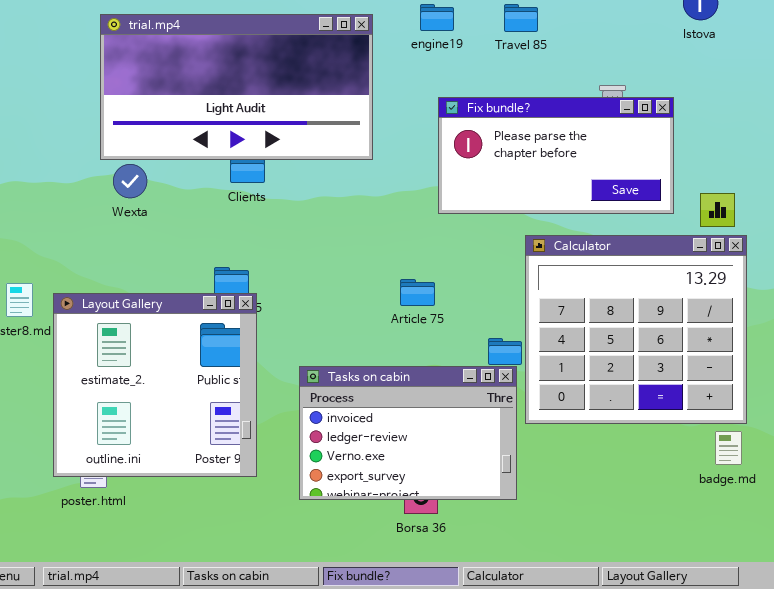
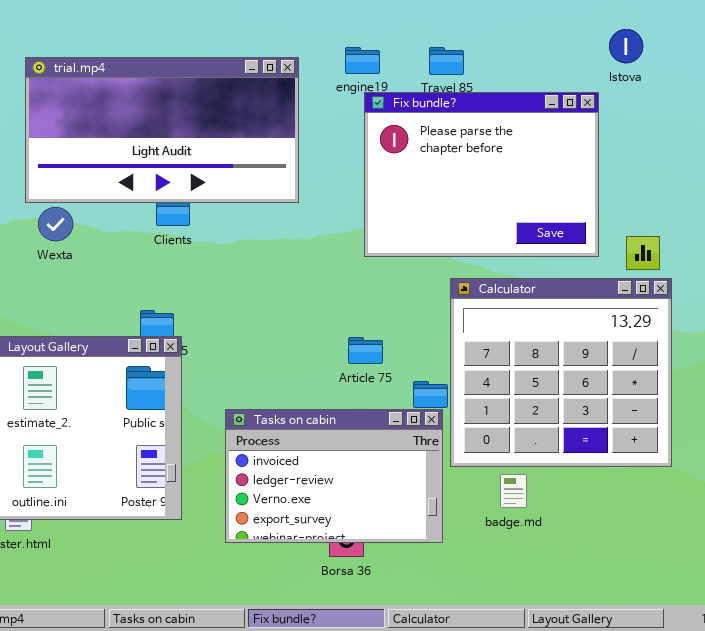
Fix bundle?: [438,97,674,214] -> [364,92,599,257], resized
Article 75: [400,279,435,306] -> [348,337,383,364], moved
badge.md: [715,431,742,465] -> [500,474,527,508], moved

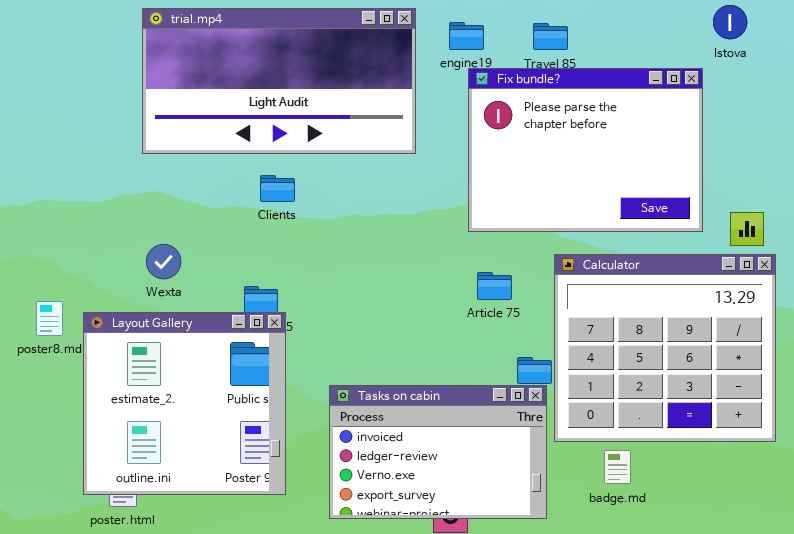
trial.mp4: [25,57,299,203] -> [142,8,416,154], moved
Wexta: [38,207,73,241] -> [146,244,181,279], moved
Article 75: [348,337,383,364] -> [477,272,512,300], moved

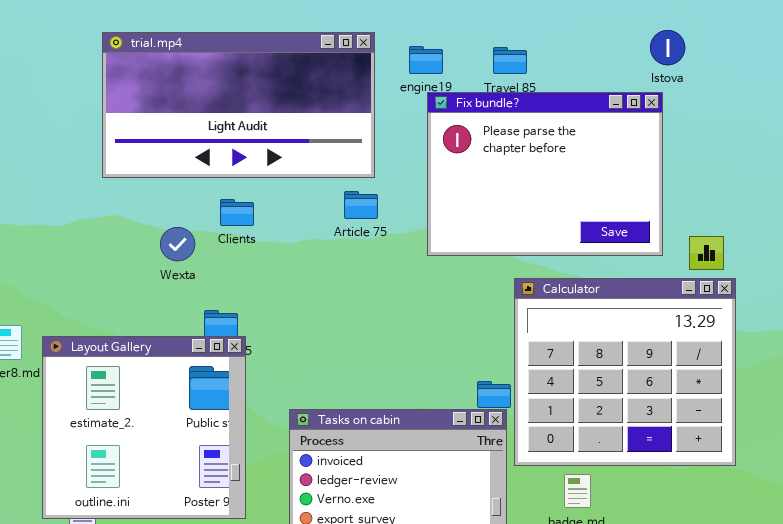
Istova: [713,5,747,39] -> [650,30,685,65], moved
Wexta: [146,244,181,279] -> [160,227,195,261], moved
Article 75: [477,272,512,300] -> [344,191,378,219], moved

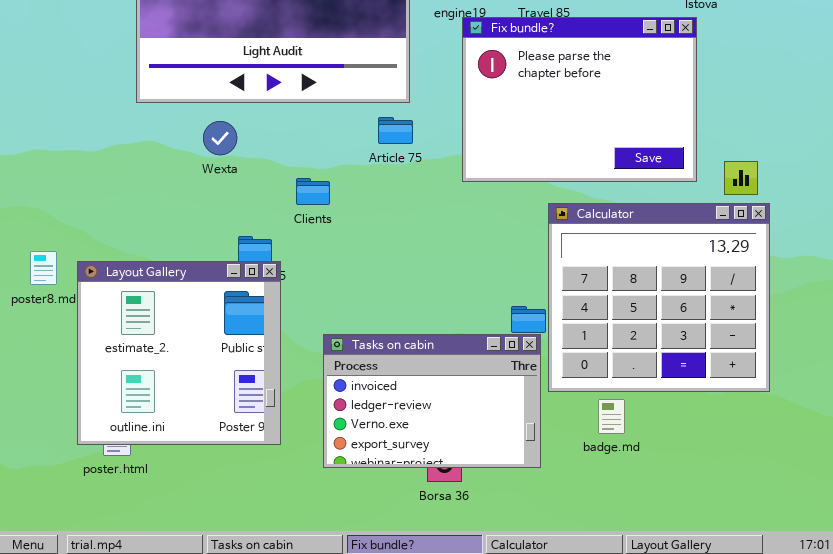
Clients: [220,199,254,226] -> [296,178,330,205], moved
Wexta: [160,227,195,261] -> [203,121,237,155], moved

